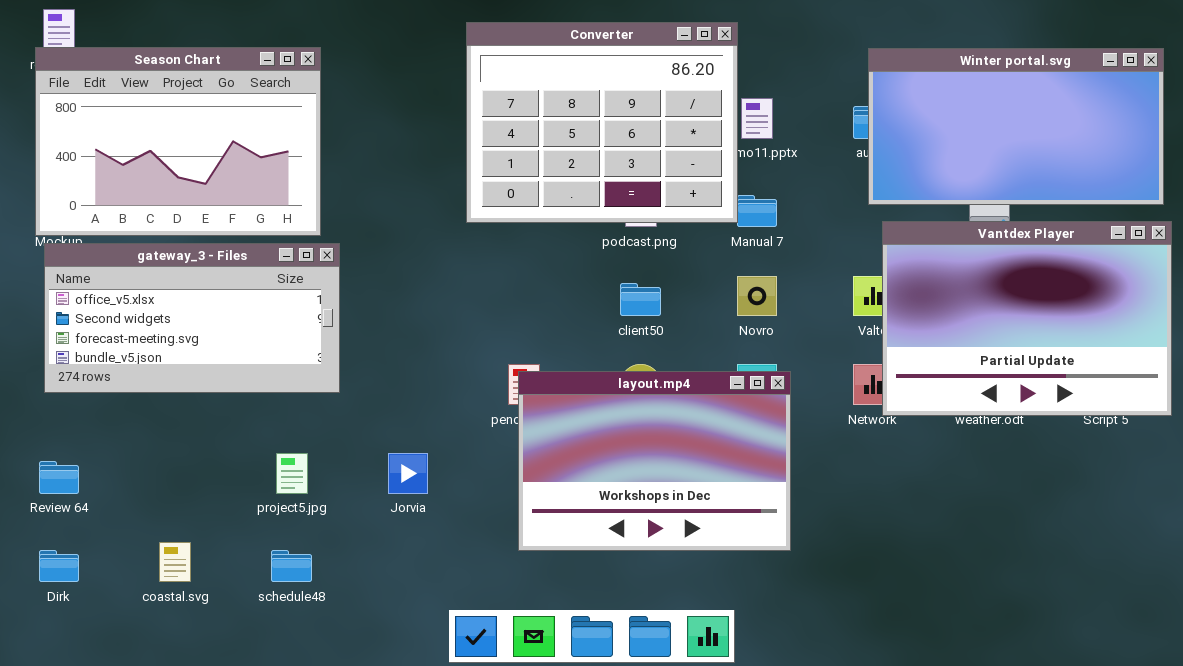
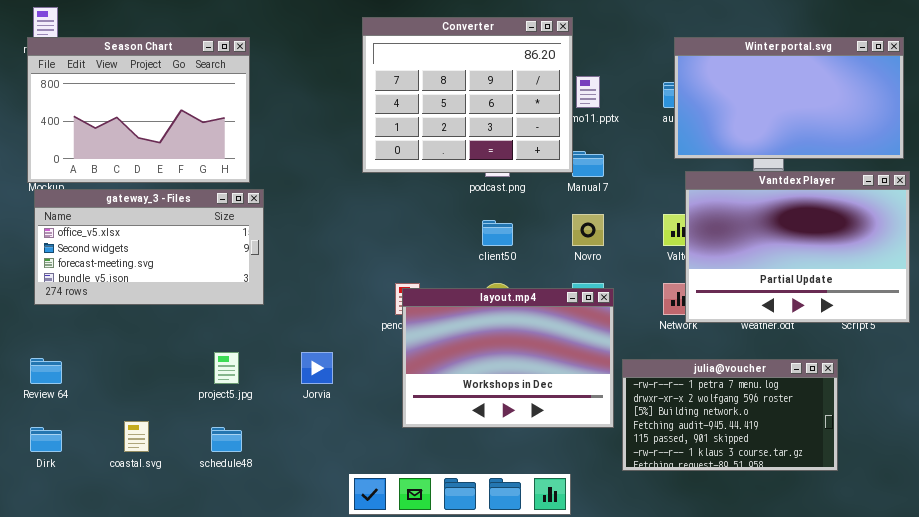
julia@voucher: none -> [622,359,838,471], opened

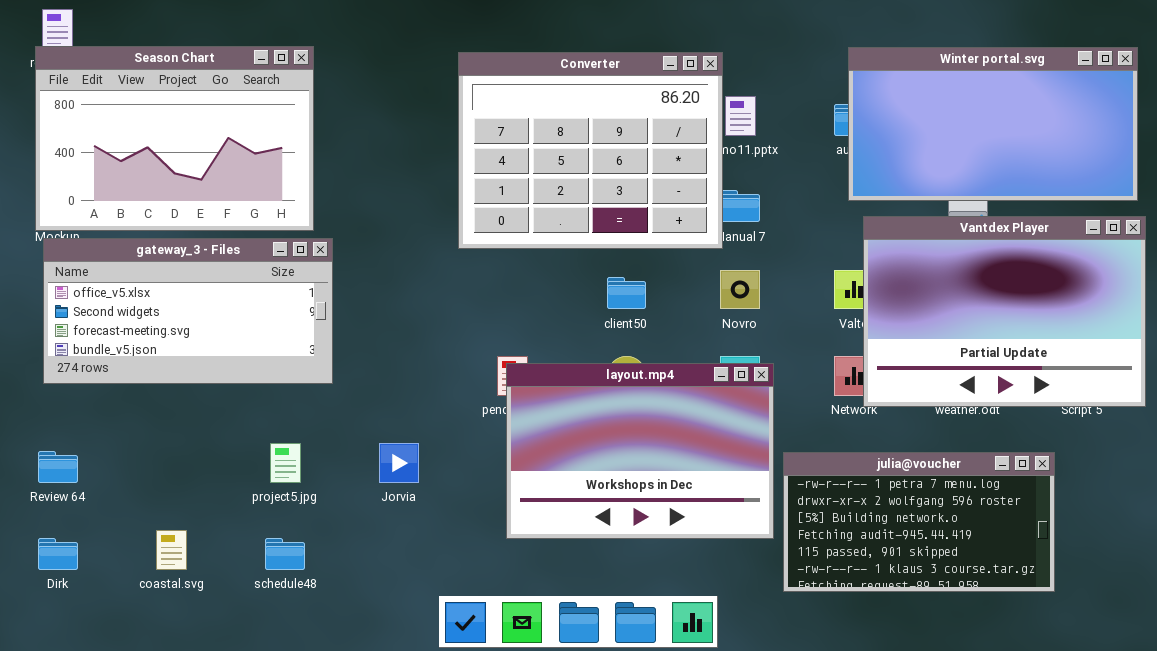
Converter: [362,17,573,173] -> [458,52,723,249], moved

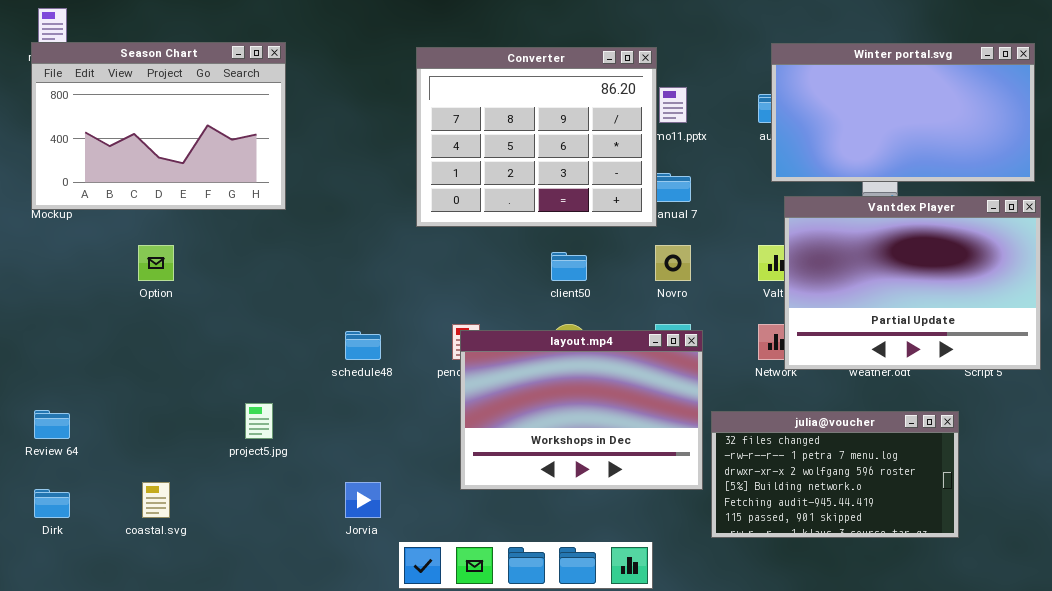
gateway_3 - Files: [43,238,333,384] -> none, closed
Jorvia: [379,443,419,483] -> [345,482,381,518], moved
julia@voucher: [783,452,1055,592] -> [711,411,959,538], scrolled up 1 row
schedule48: [265,538,305,570] -> [345,331,381,360], moved

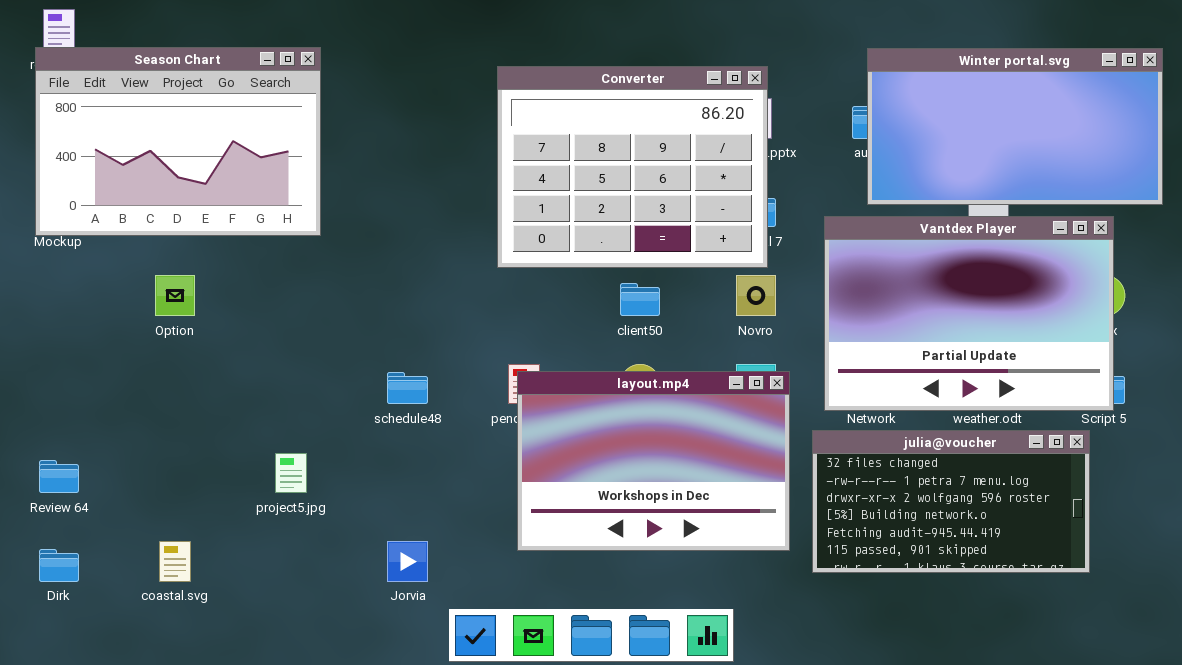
Converter: [416,47,657,227] -> [497,66,768,268], moved
Vantdex Player: [784,196,1041,370] -> [824,216,1114,411], moved
julia@voucher: [711,411,959,538] -> [812,430,1090,573], moved

